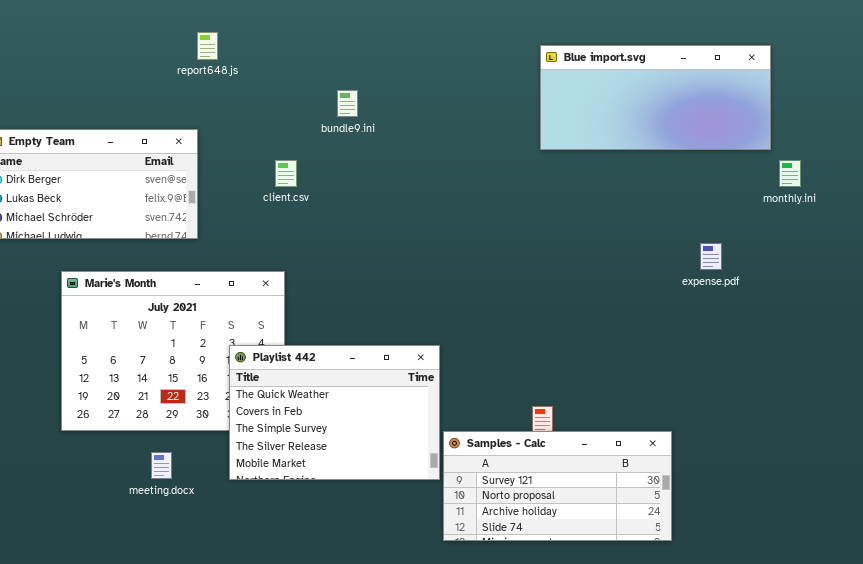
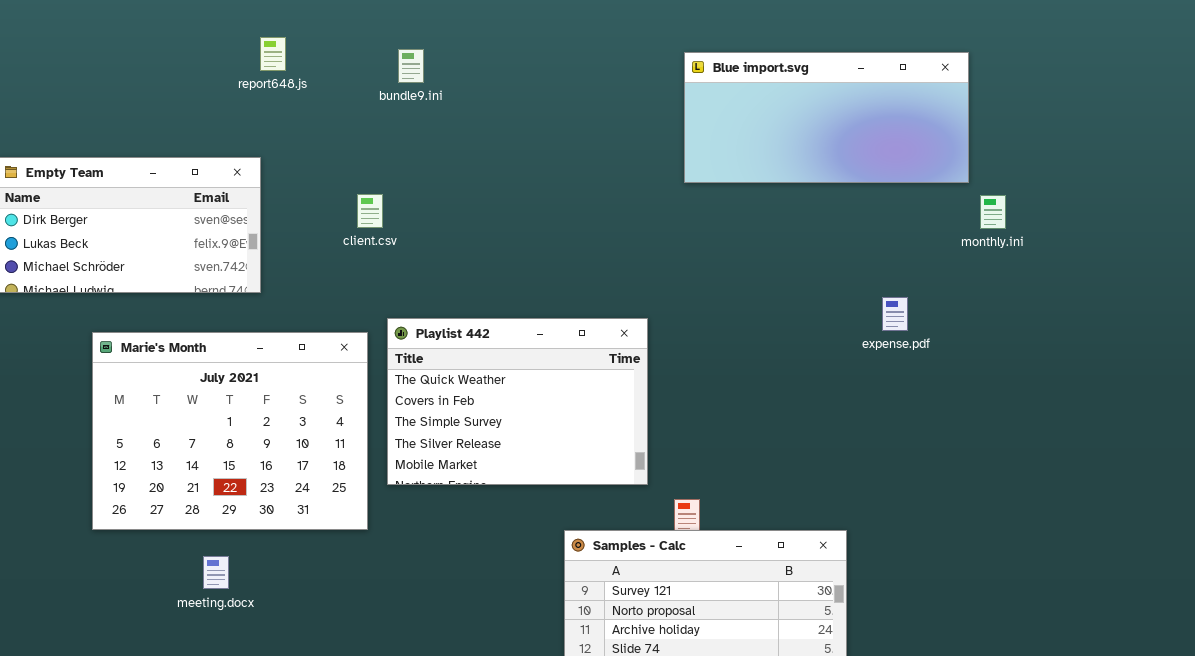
bundle9.ini: [337,90,358,117] -> [398,49,424,83], moved
Playlist 442: [229,345,440,480] -> [387,318,648,485], moved

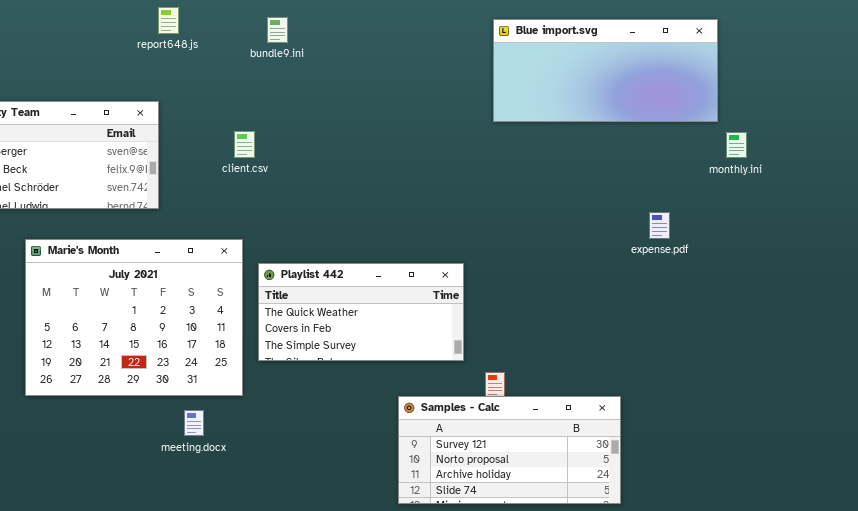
Playlist 442: [387,318,648,485] -> [258,263,464,361], resized
meeting.docx: [203,556,229,589] -> [184,410,204,436], moved

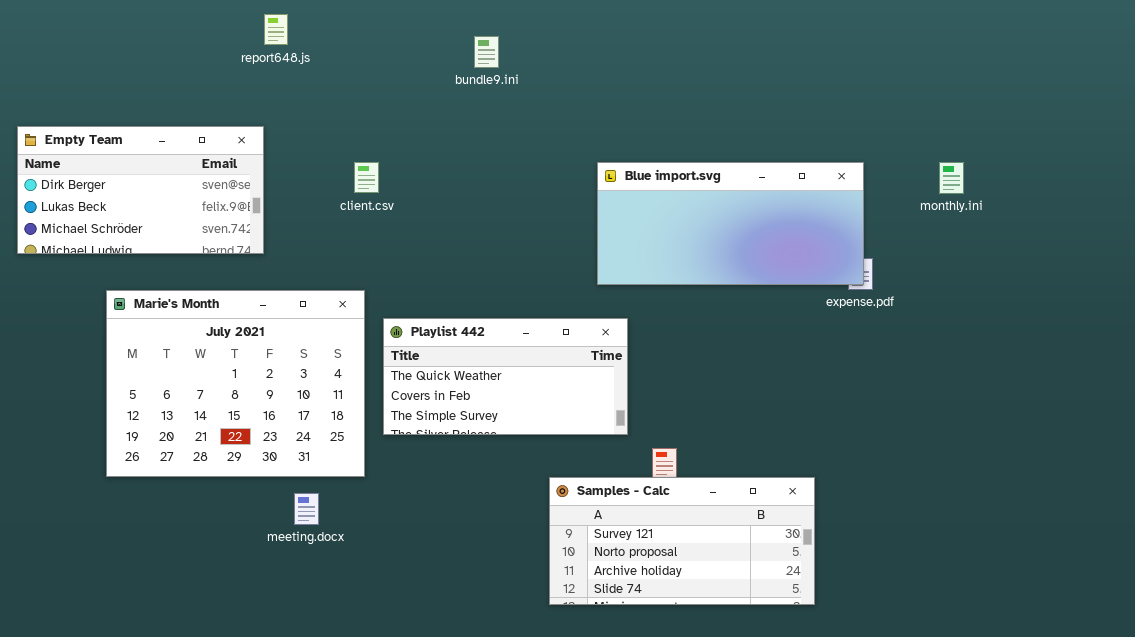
bundle9.ini: [267,17,288,43] -> [474,36,499,68], moved
Blue import.svg: [493,19,718,122] -> [597,162,864,285], moved

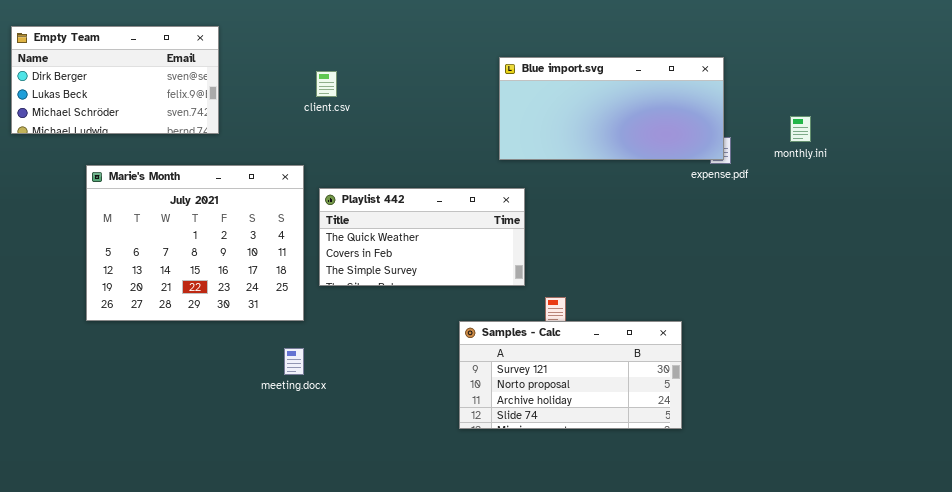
client.csv: [354,162,379,193] -> [316,71,337,97], moved
monthly.ini: [939,162,964,194] -> [790,116,811,142], moved
meeting.docx: [294,493,319,525] -> [284,348,304,375], moved

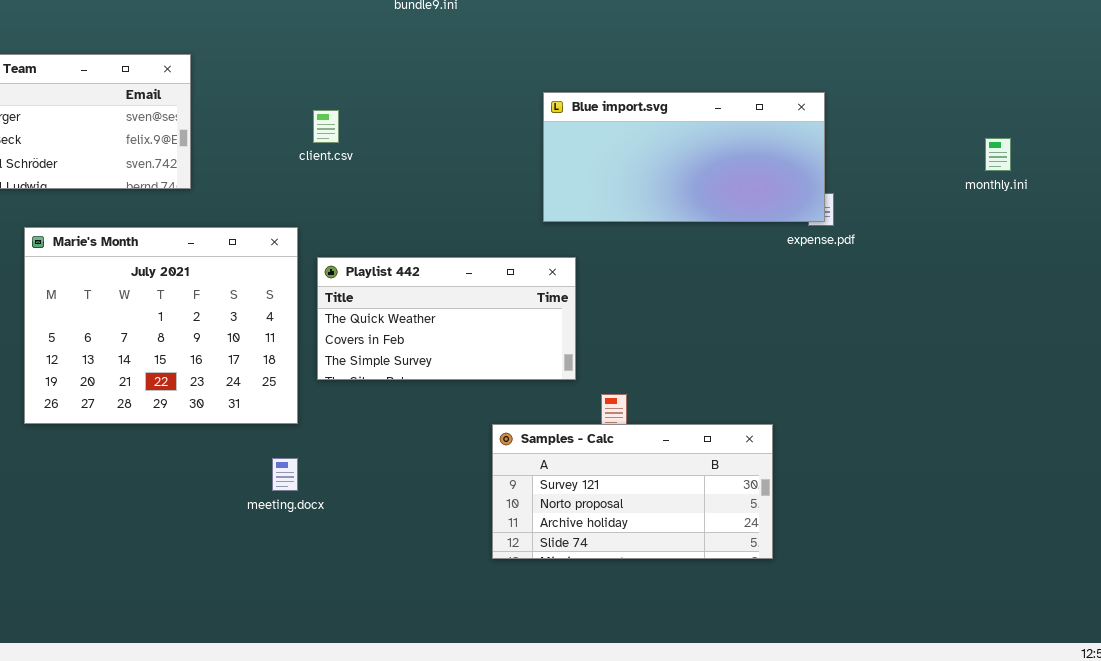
monthly.ini: [790,116,811,142] -> [985,138,1011,171], moved

